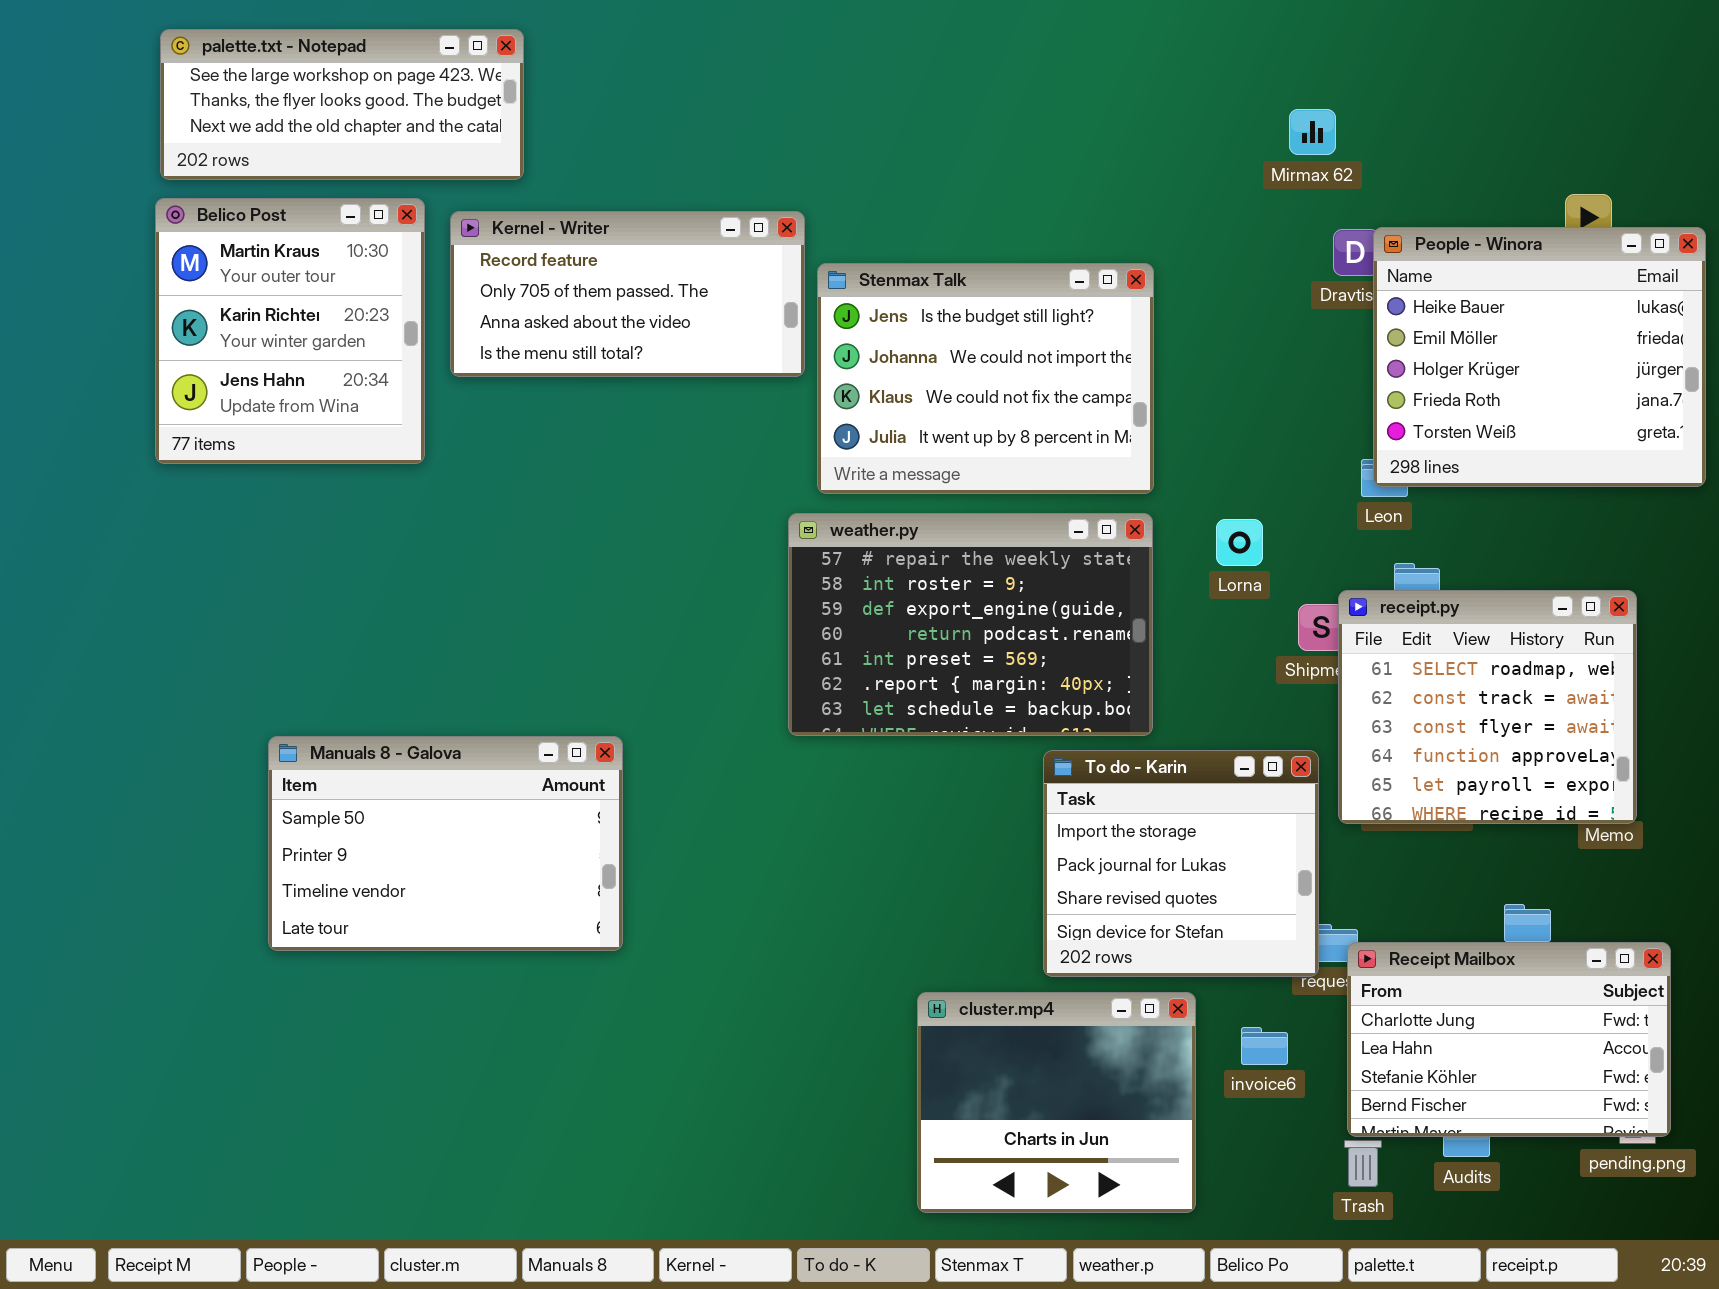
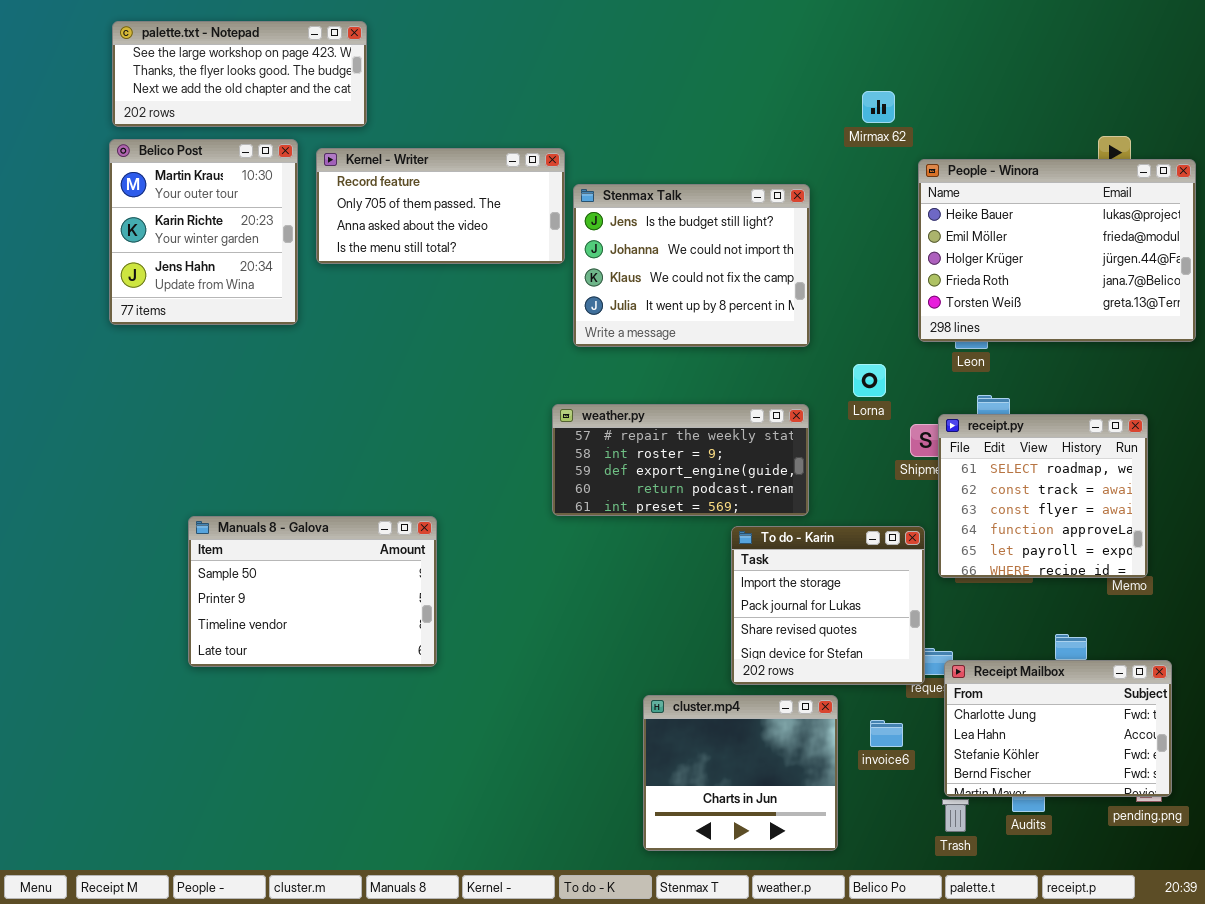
Mirmax 62: [1289,109,1336,155] -> [862,91,895,123], moved
People - Winora: [1373,227,1706,487] -> [918,159,1196,342], resized
weather.py: [788,513,1153,736] -> [552,404,809,516], resized

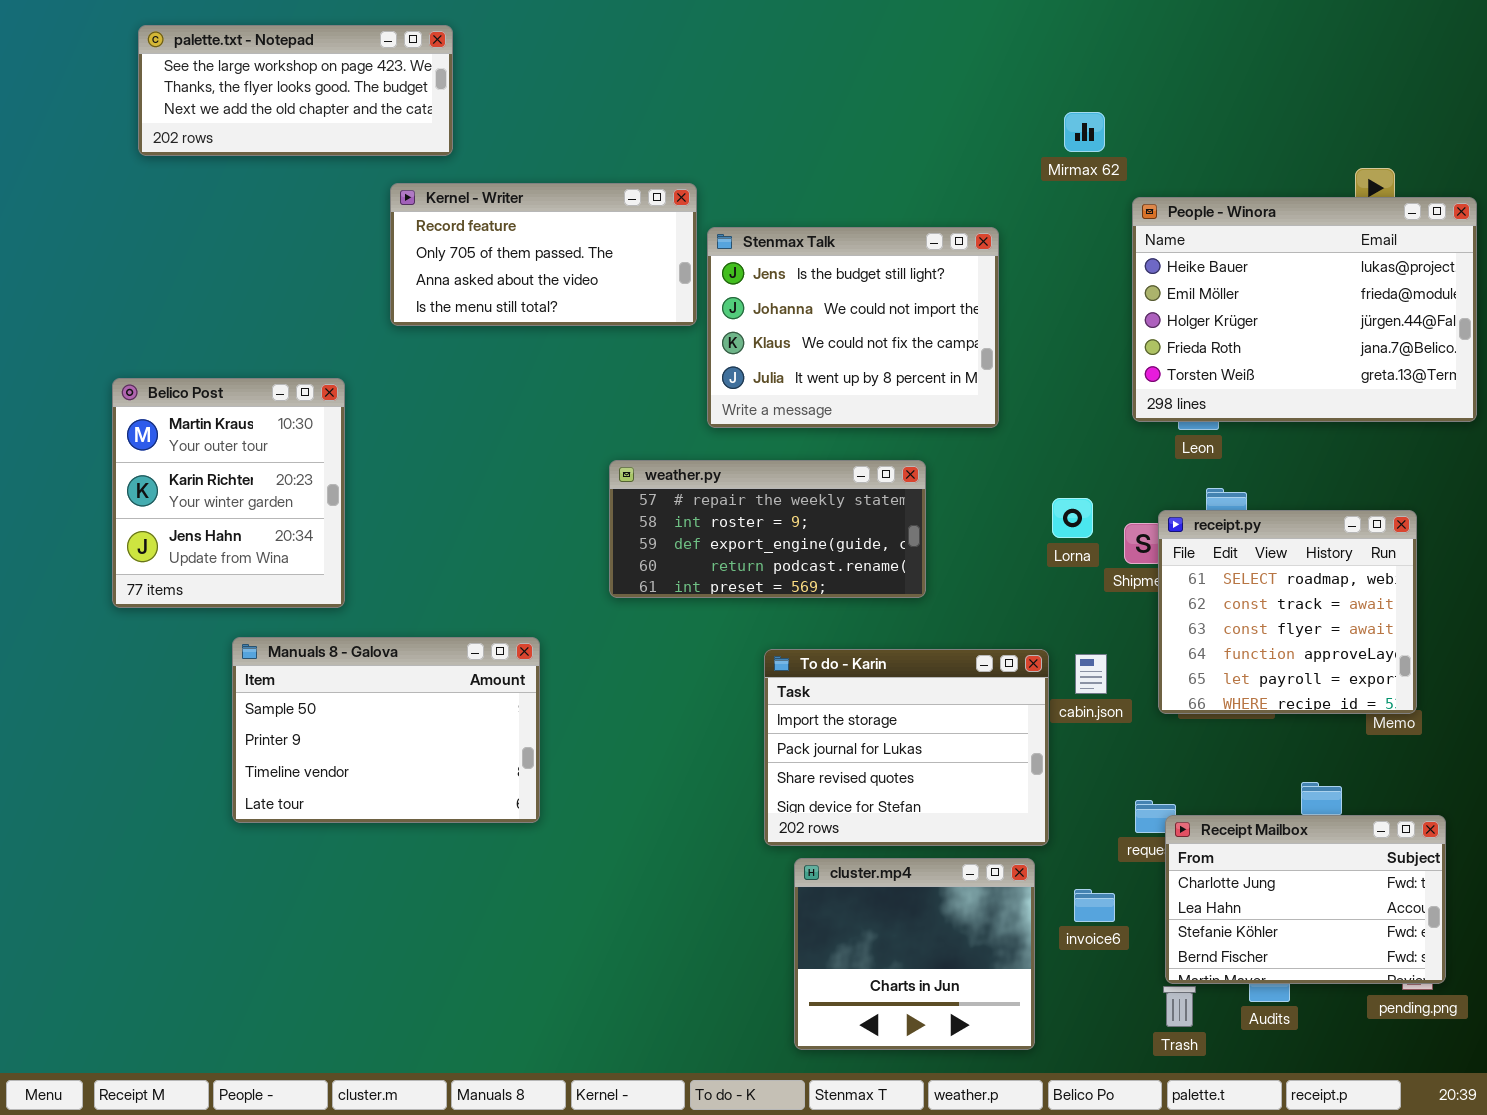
Belico Post: [109,139,298,325] -> [112,378,345,608], moved
Lorna: [853,364,886,397] -> [1052,498,1093,538], moved
weather.py: [552,404,809,516] -> [609,460,926,598], moved
To do - Karin: [731,526,925,685] -> [764,649,1049,846], moved, resized

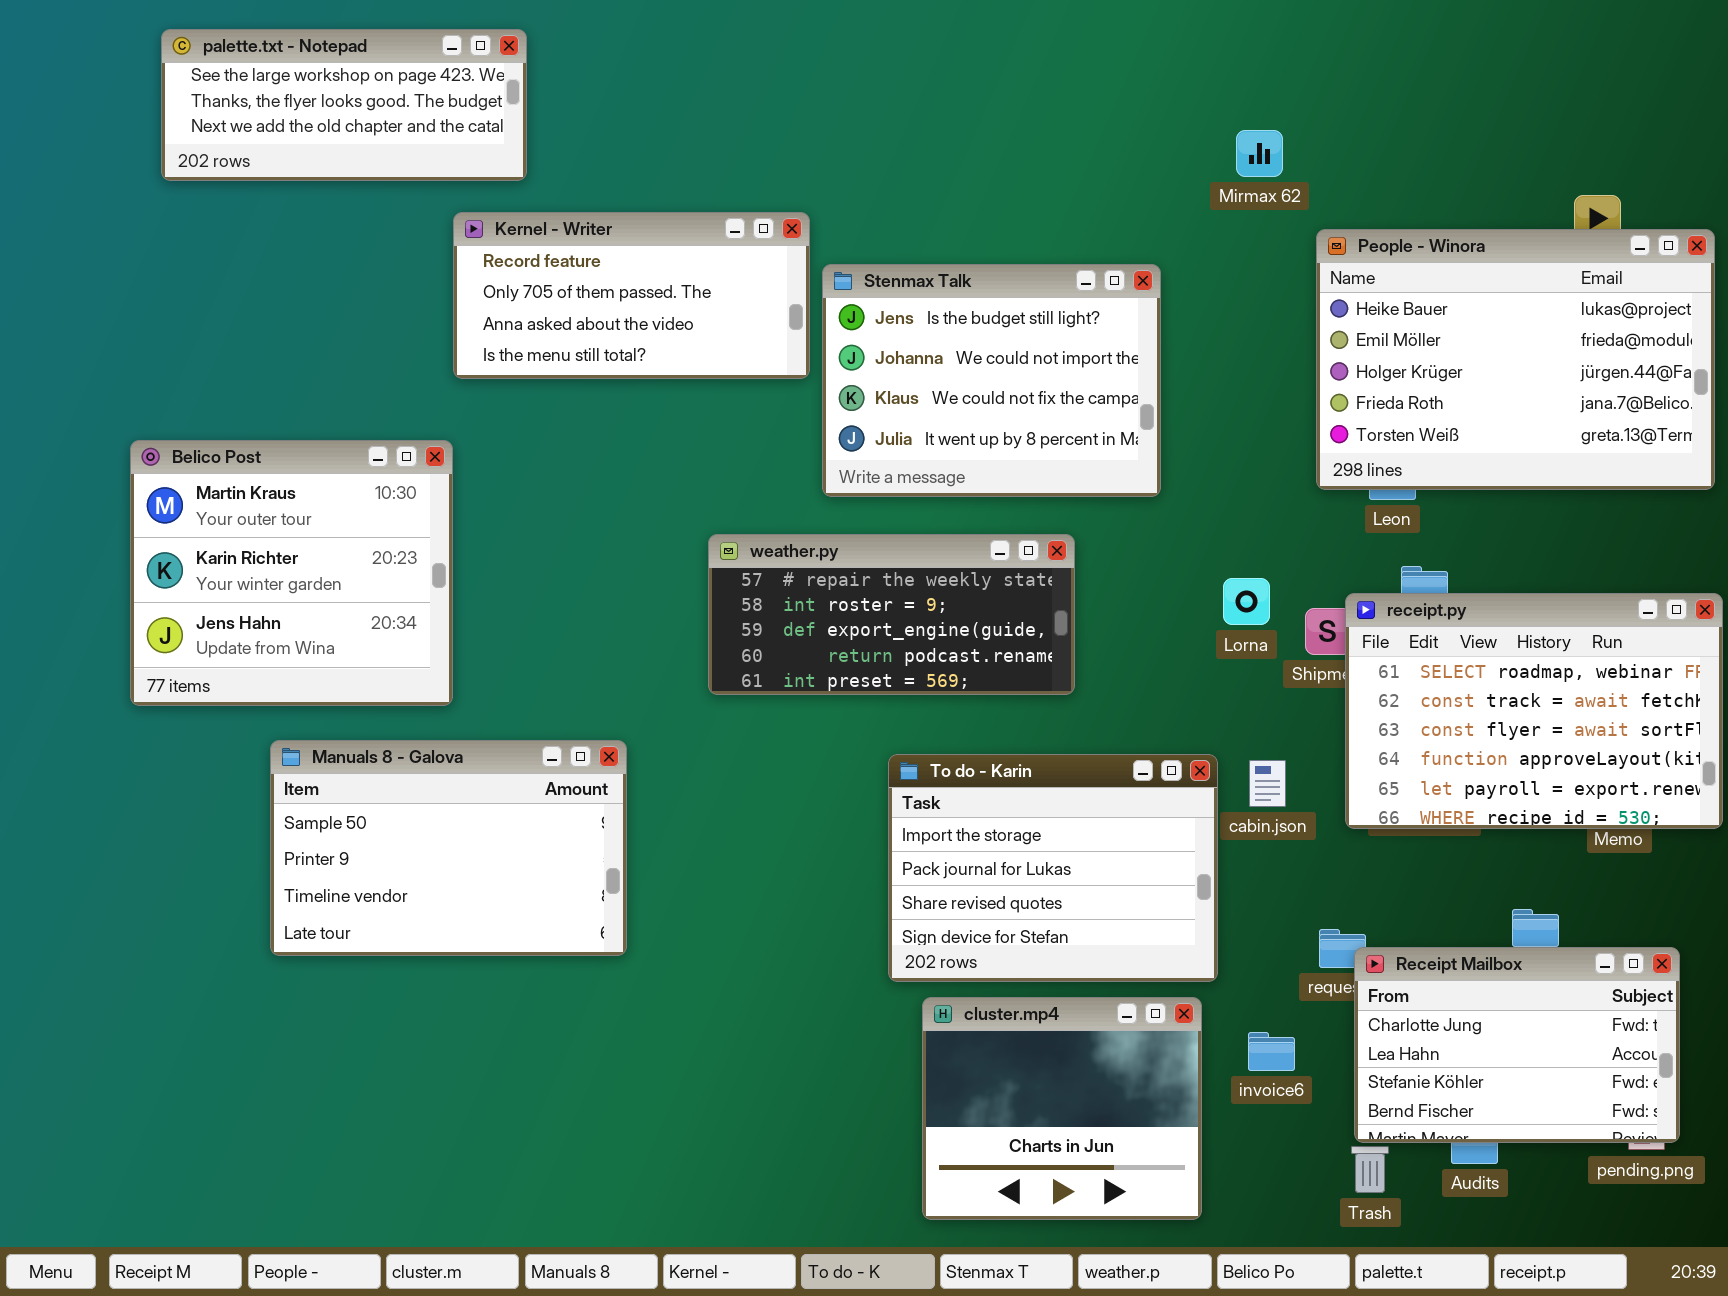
Belico Post: [112,378,345,608] -> [130,440,453,706], resized
receipt.py: [1158,510,1417,714] -> [1345,593,1723,829], resized

